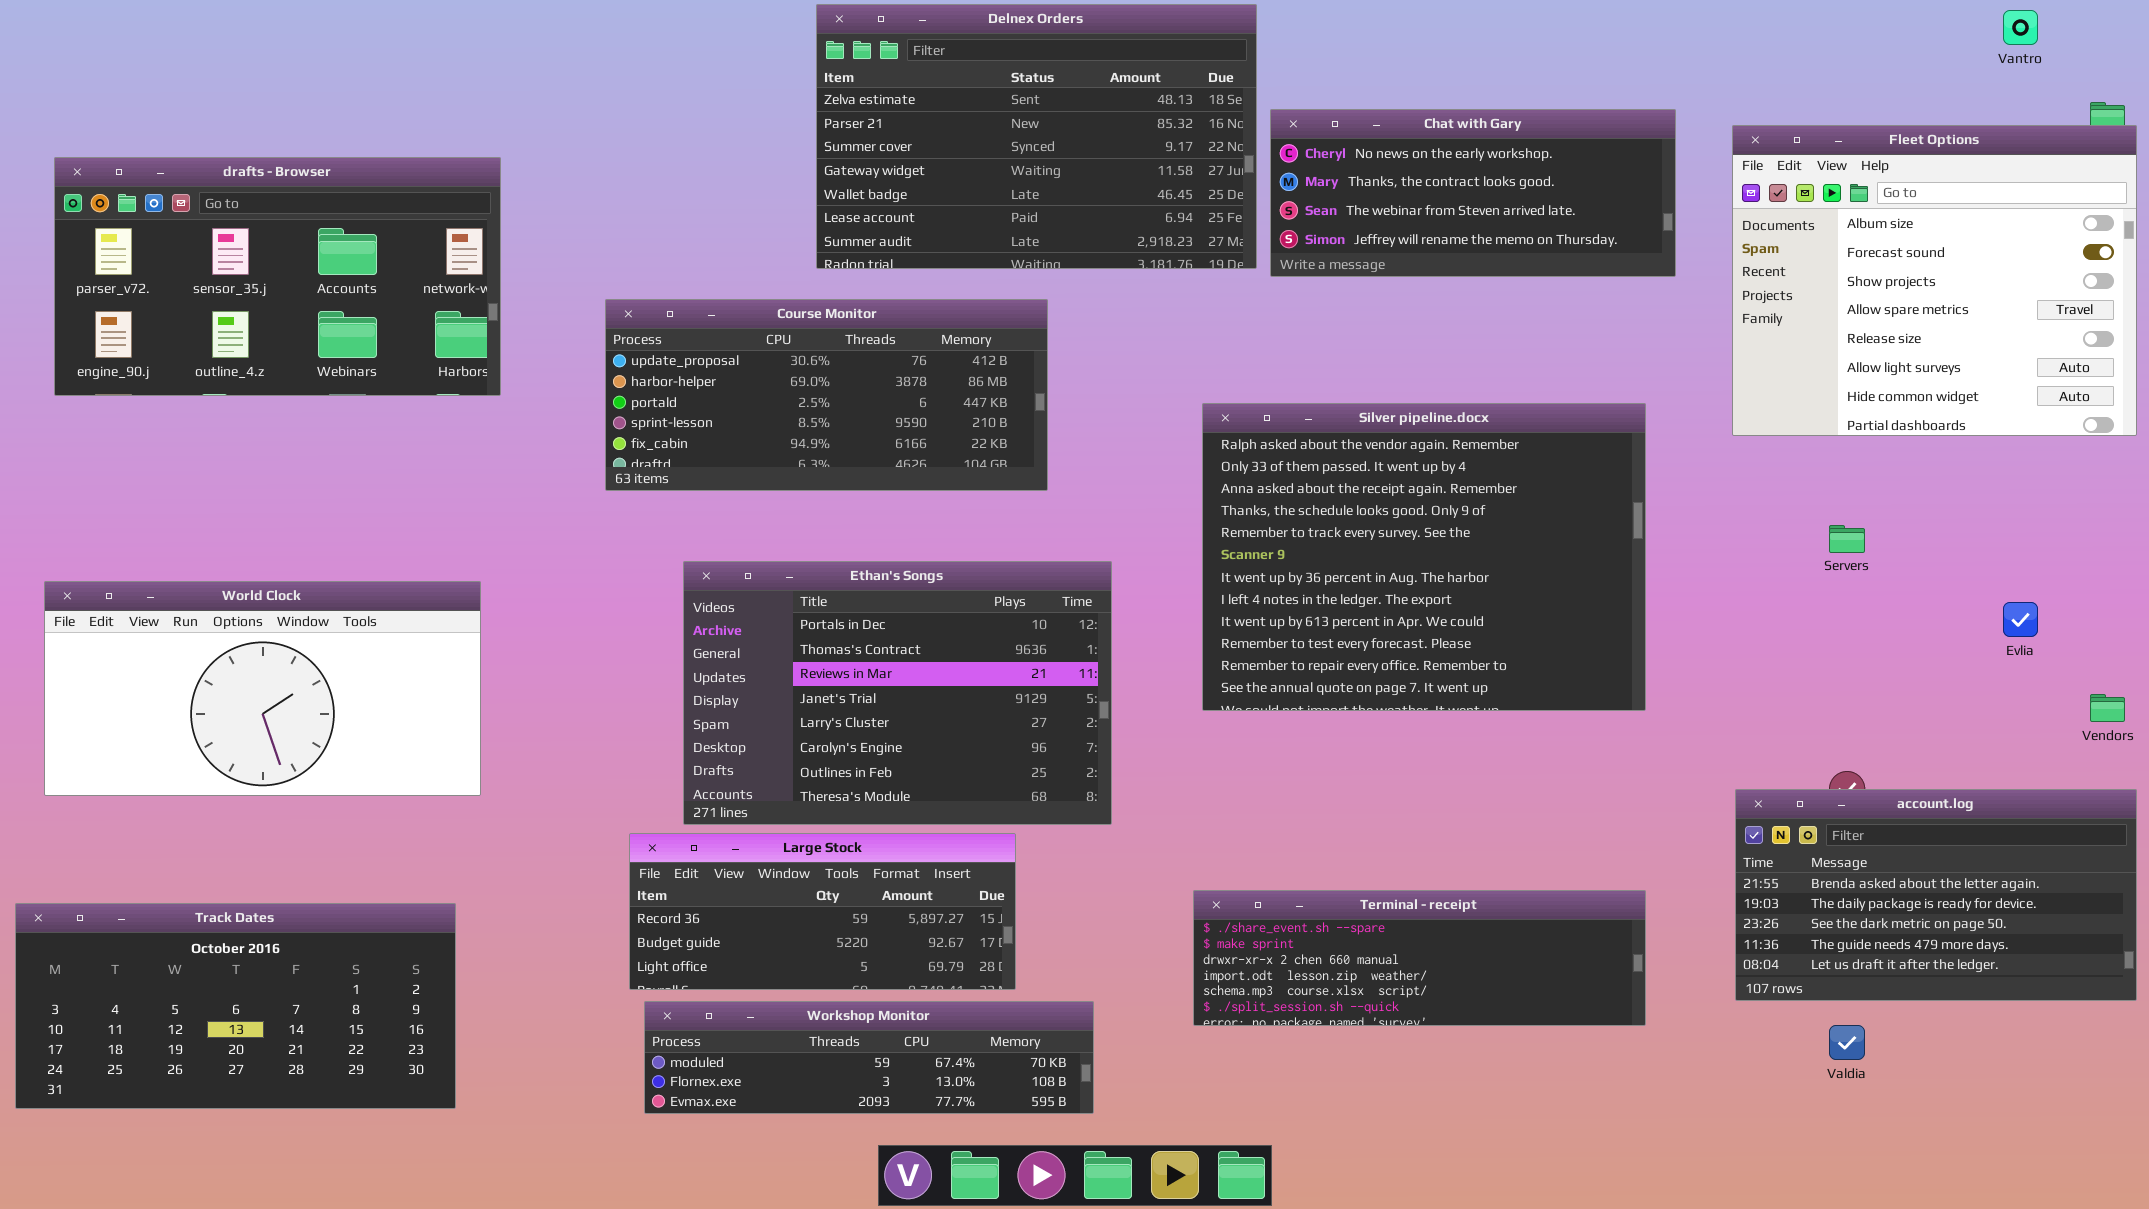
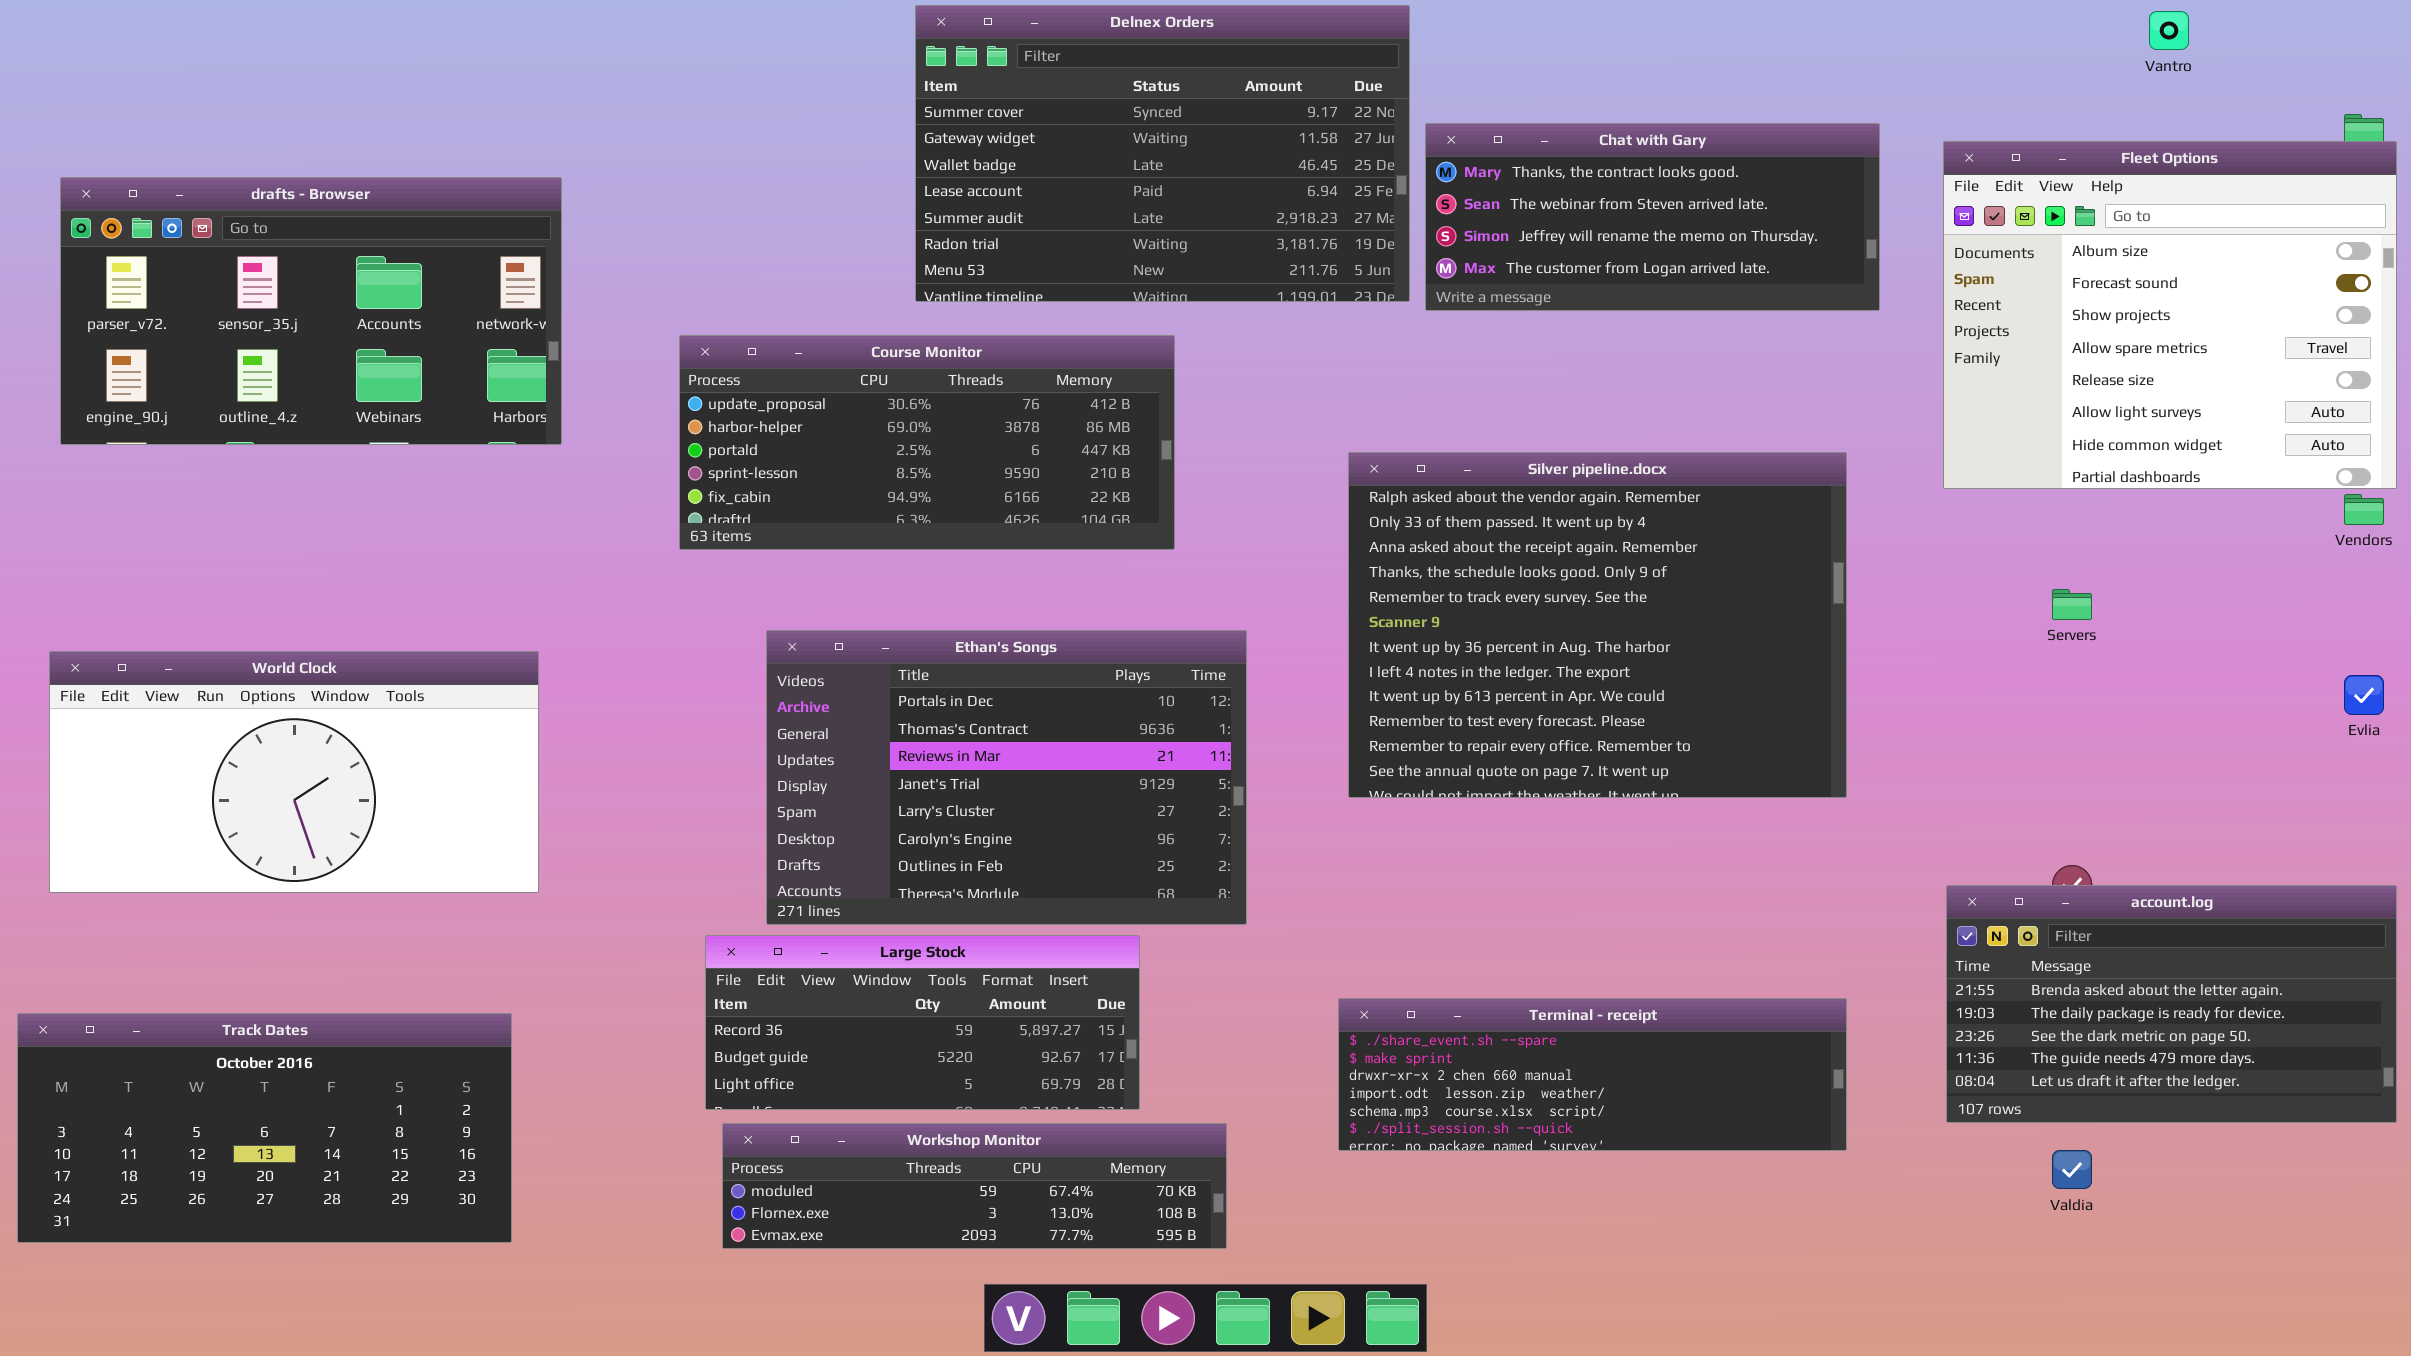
Delnex Orders: [816,4,1257,269] -> [915,5,1410,302], scrolled down 2 rows
Vantro: [2003,10,2038,45] -> [2149,11,2189,50], moved
Chat with Gary: [1270,109,1676,277] -> [1425,123,1880,311], scrolled down 1 row
Evlia: [2003,602,2038,637] -> [2344,675,2384,715], moved
Vendors: [2090,694,2125,722] -> [2344,494,2384,525], moved

